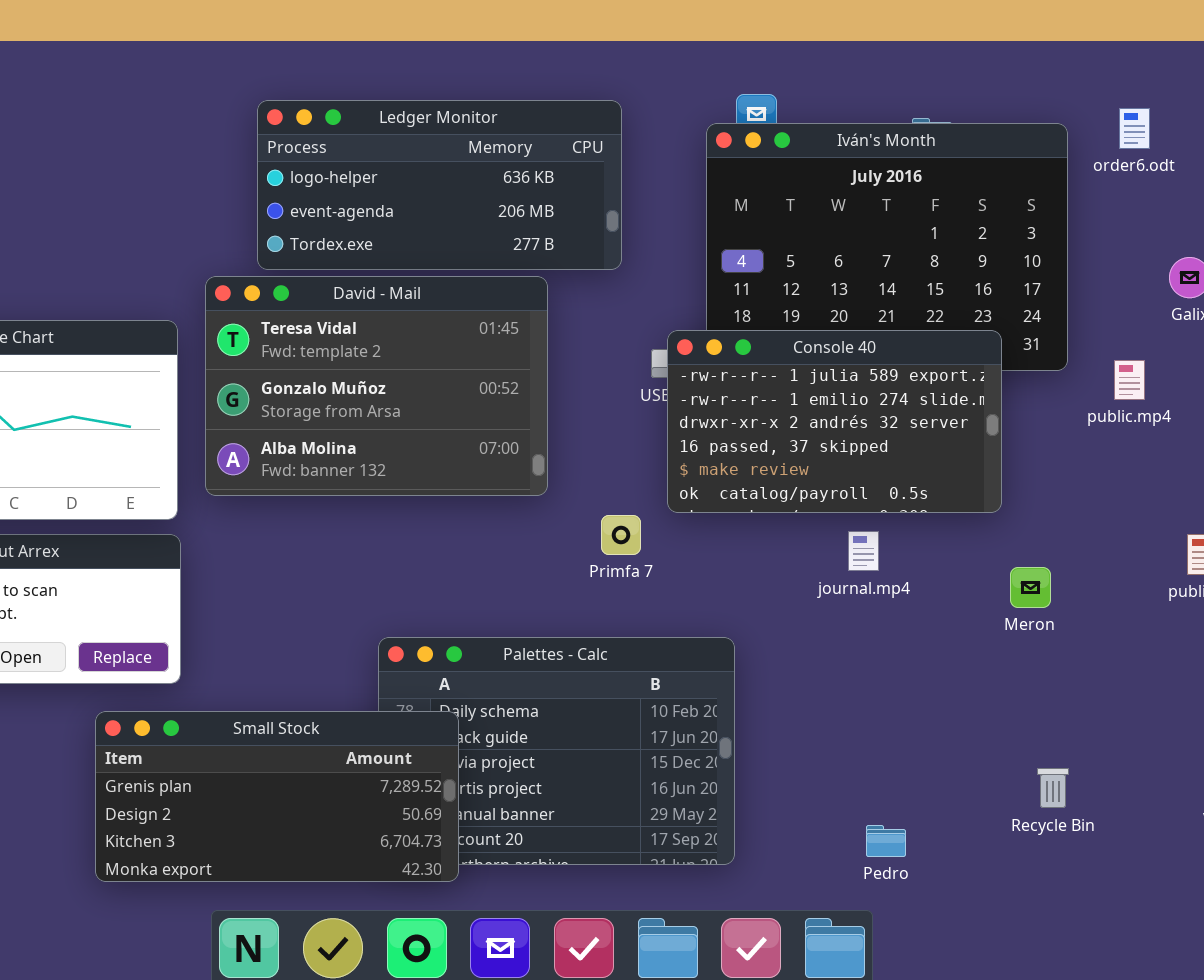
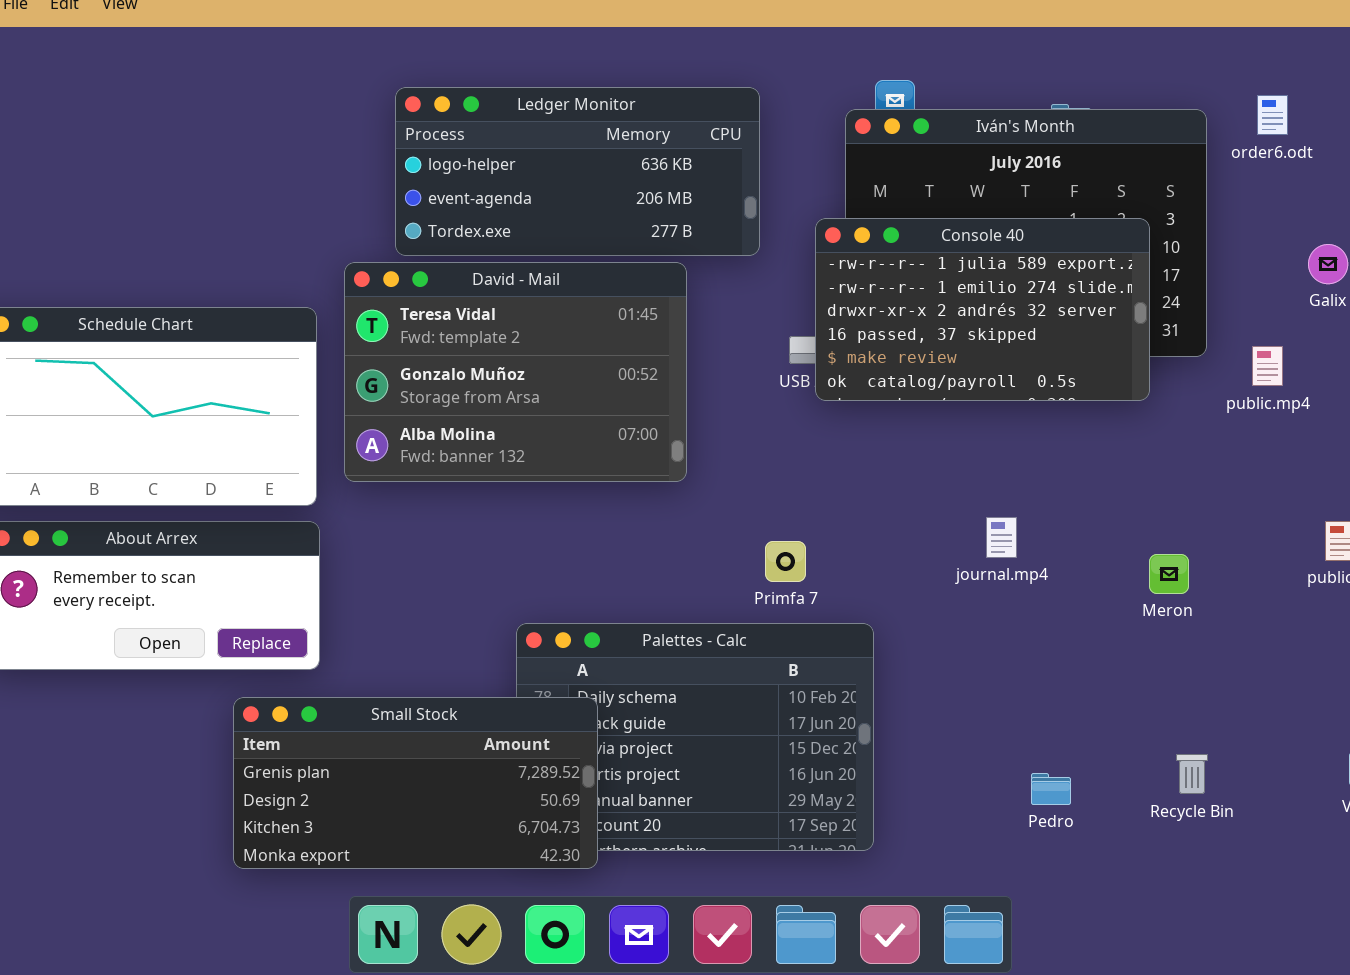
Console 40: [667,330,1002,513] -> [815,218,1150,401], moved
Primfa 7: [601,515,641,555] -> [765,541,806,582], moved
Pedro: [866,825,906,857] -> [1031,773,1071,805], moved

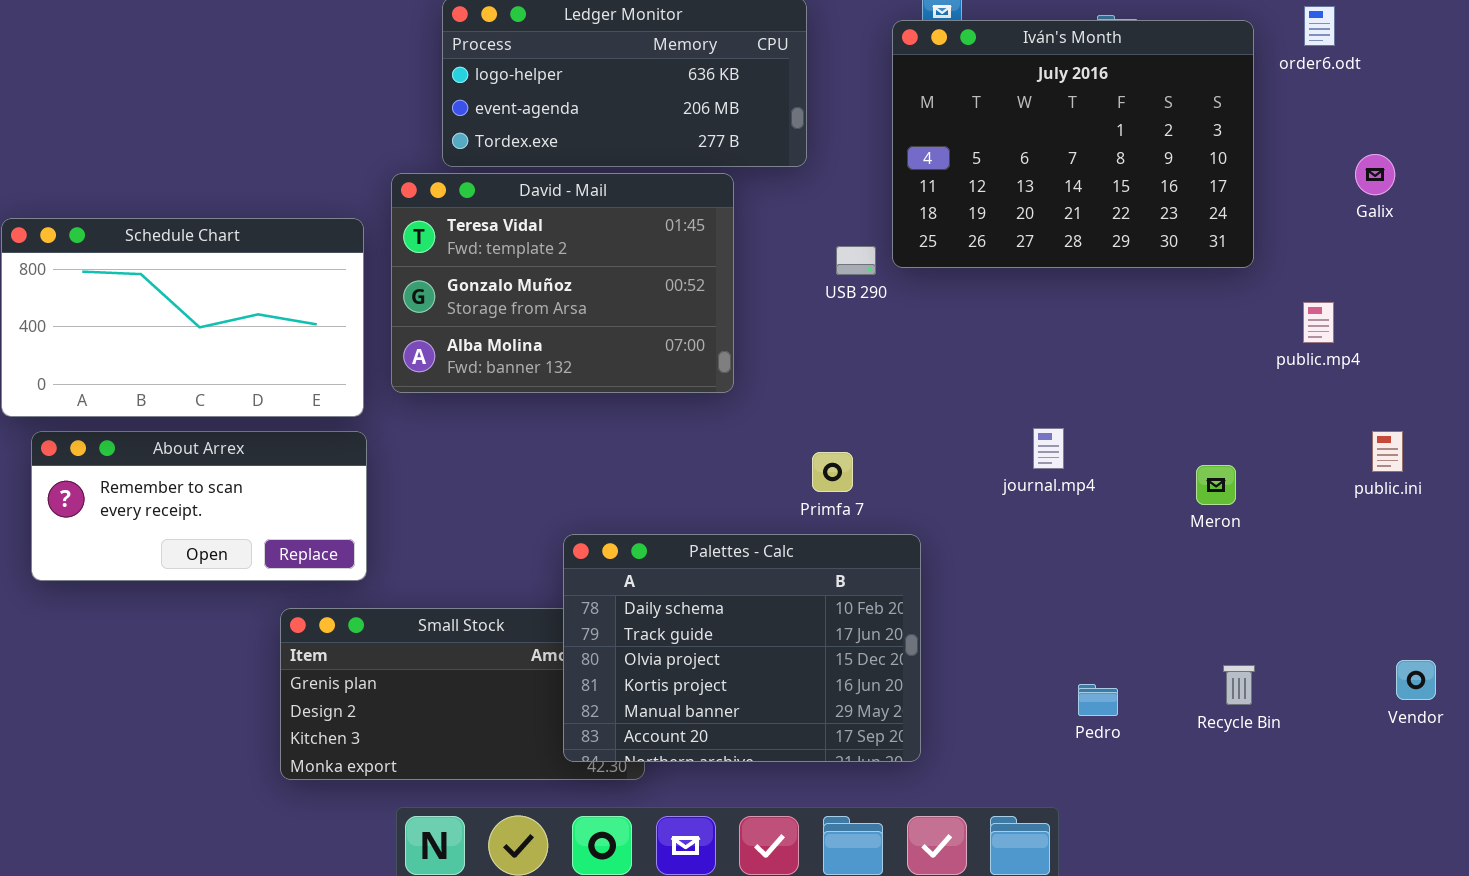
Console 40: [815,218,1150,401] -> none, closed
public.mp4: [1252,346,1283,386] -> [1303,302,1334,343], moved
Palettes - Calc: [516,623,874,851] -> [563,534,921,762], raised

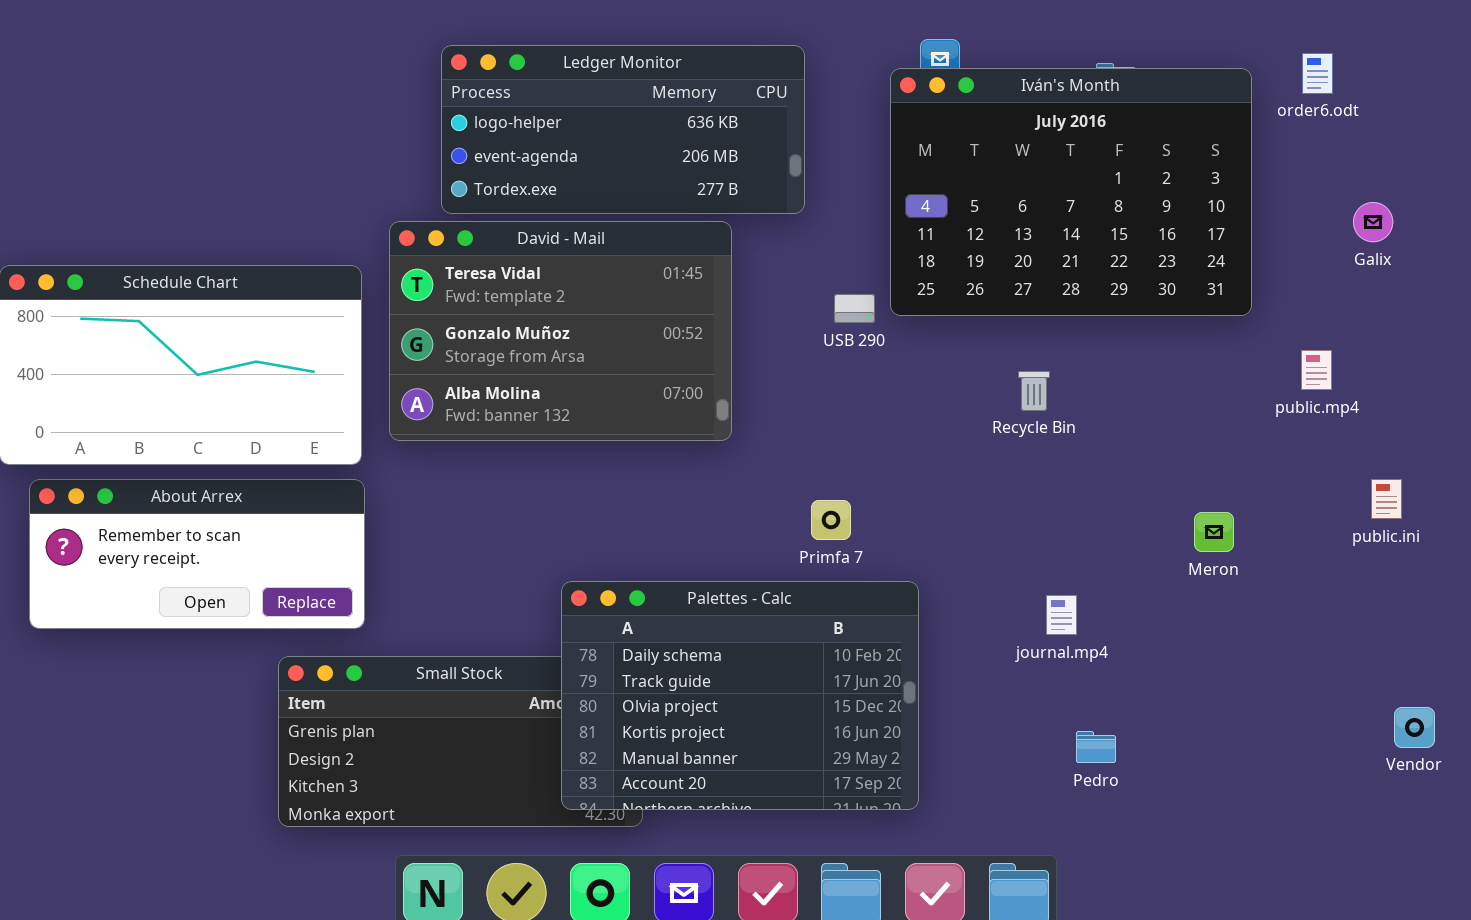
journal.mp4: [1033,428,1064,469] -> [1046,595,1077,635], moved
Recycle Bin: [1223,665,1255,705] -> [1018,371,1050,411], moved

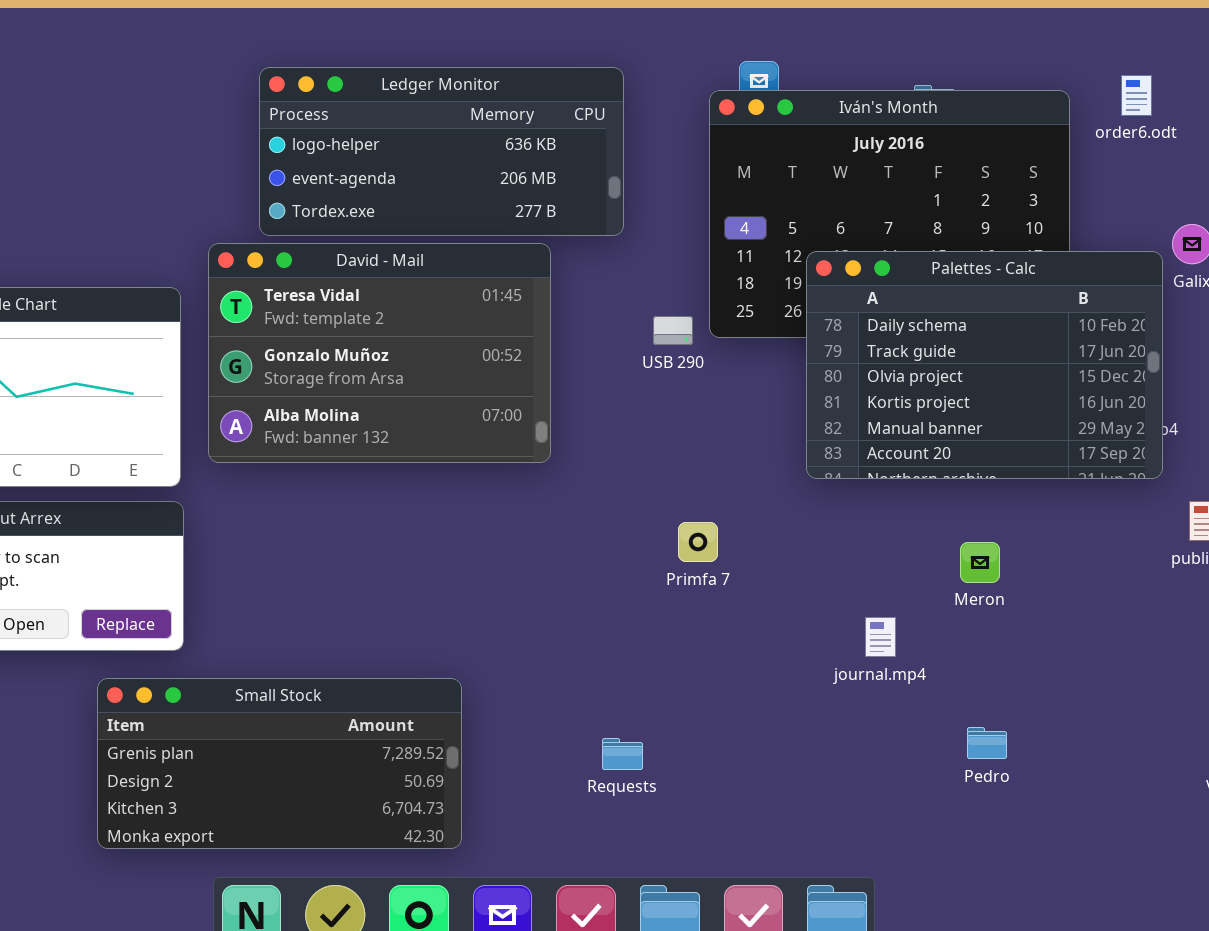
Primfa 7: [811,500,851,540] -> [678,522,718,562], moved
Meron: [1194,512,1234,552] -> [960,542,1000,583], moved
Palettes - Calc: [561,581,919,810] -> [806,251,1163,479], moved
Pedro: [1076,731,1116,763] -> [967,727,1007,759], moved

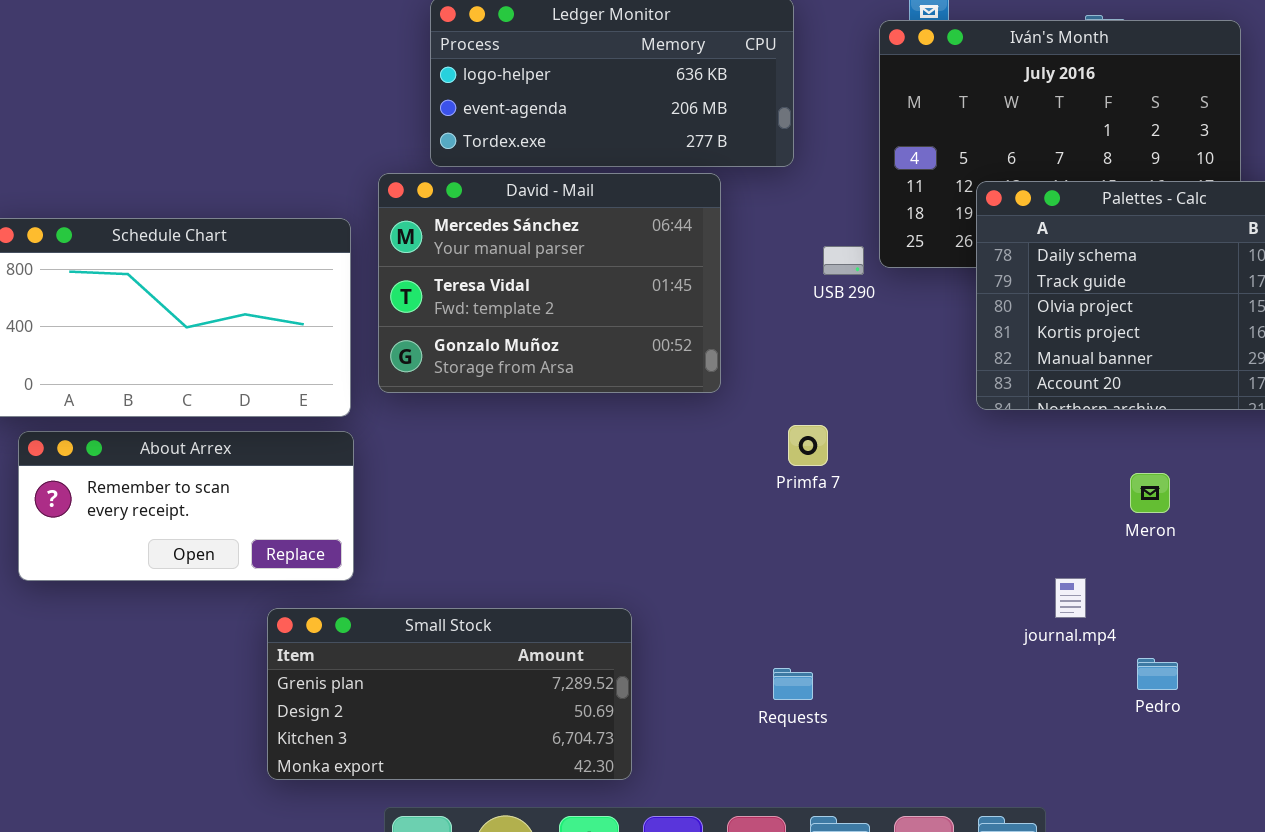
David - Mail: [208,243,551,463] -> [378,173,721,393], scrolled up 1 row
Primfa 7: [678,522,718,562] -> [788,425,828,466], moved
journal.mp4: [865,617,896,657] -> [1055,578,1086,618], moved

